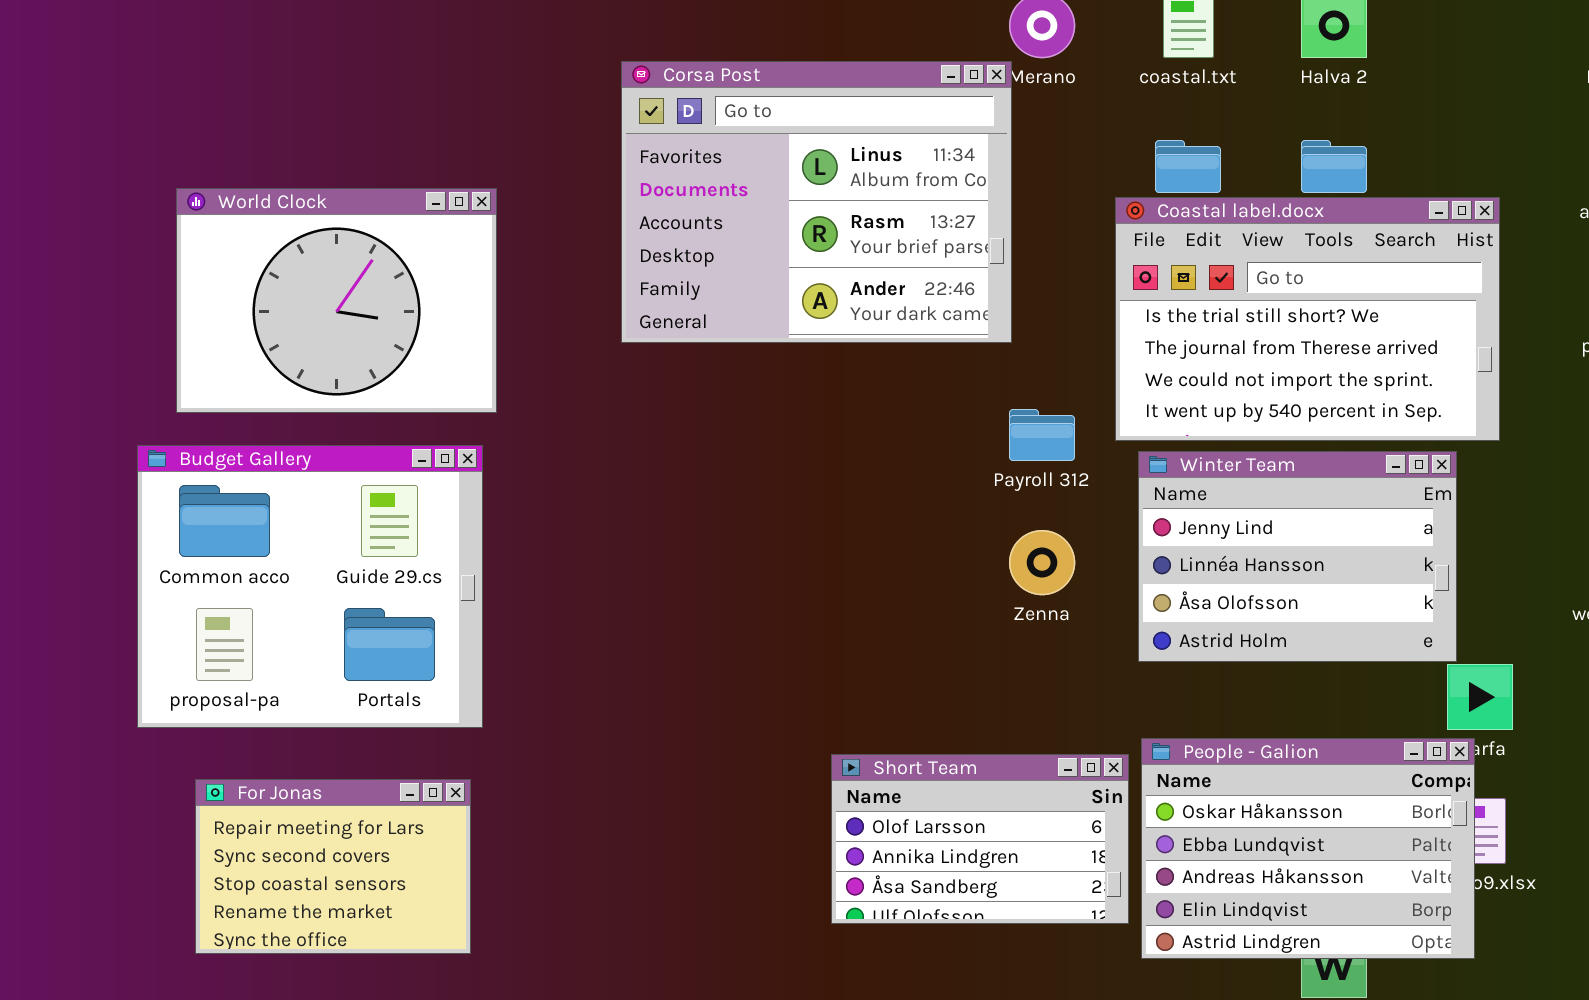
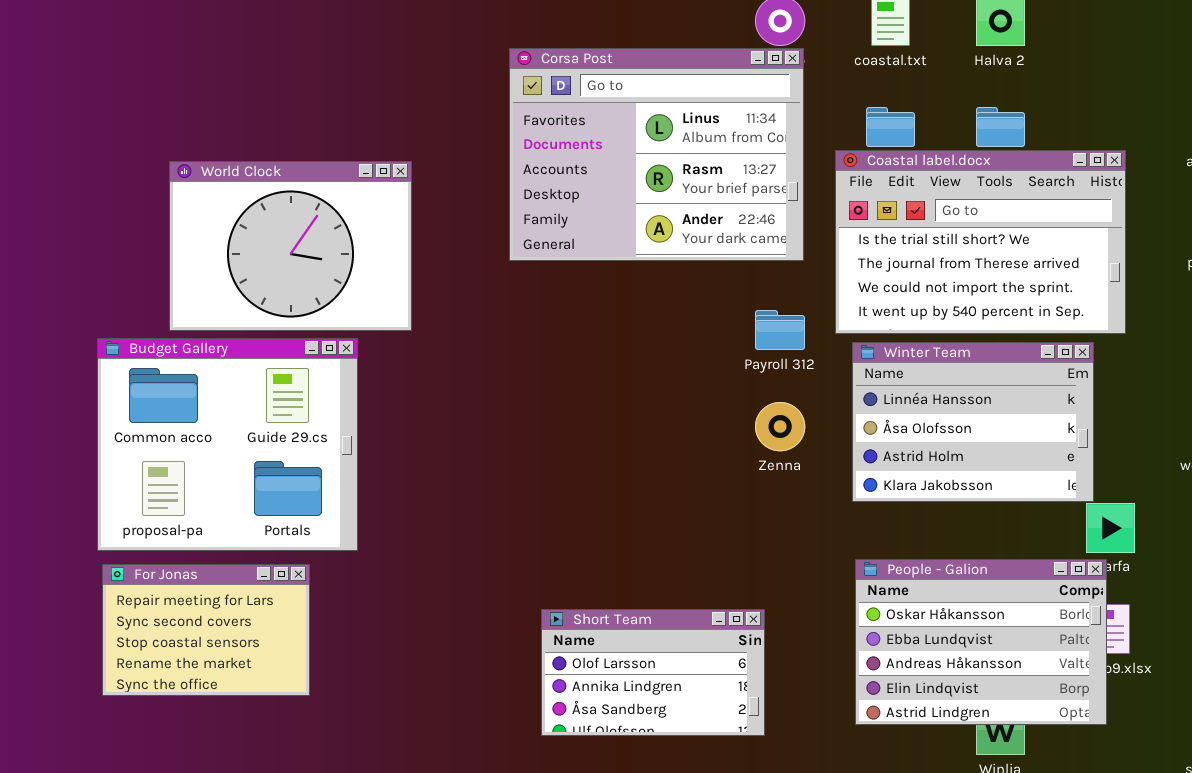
Corsa Post: [621,61,1012,343] -> [509,48,804,261], moved
World Clock: [176,188,497,413] -> [169,161,412,331], moved
Winter Team: [1138,451,1457,662] -> [852,342,1094,502], scrolled down 1 row
Short Team: [831,754,1129,924] -> [541,609,765,736], moved
For Jonas: [195,779,471,954] -> [102,564,310,696], moved

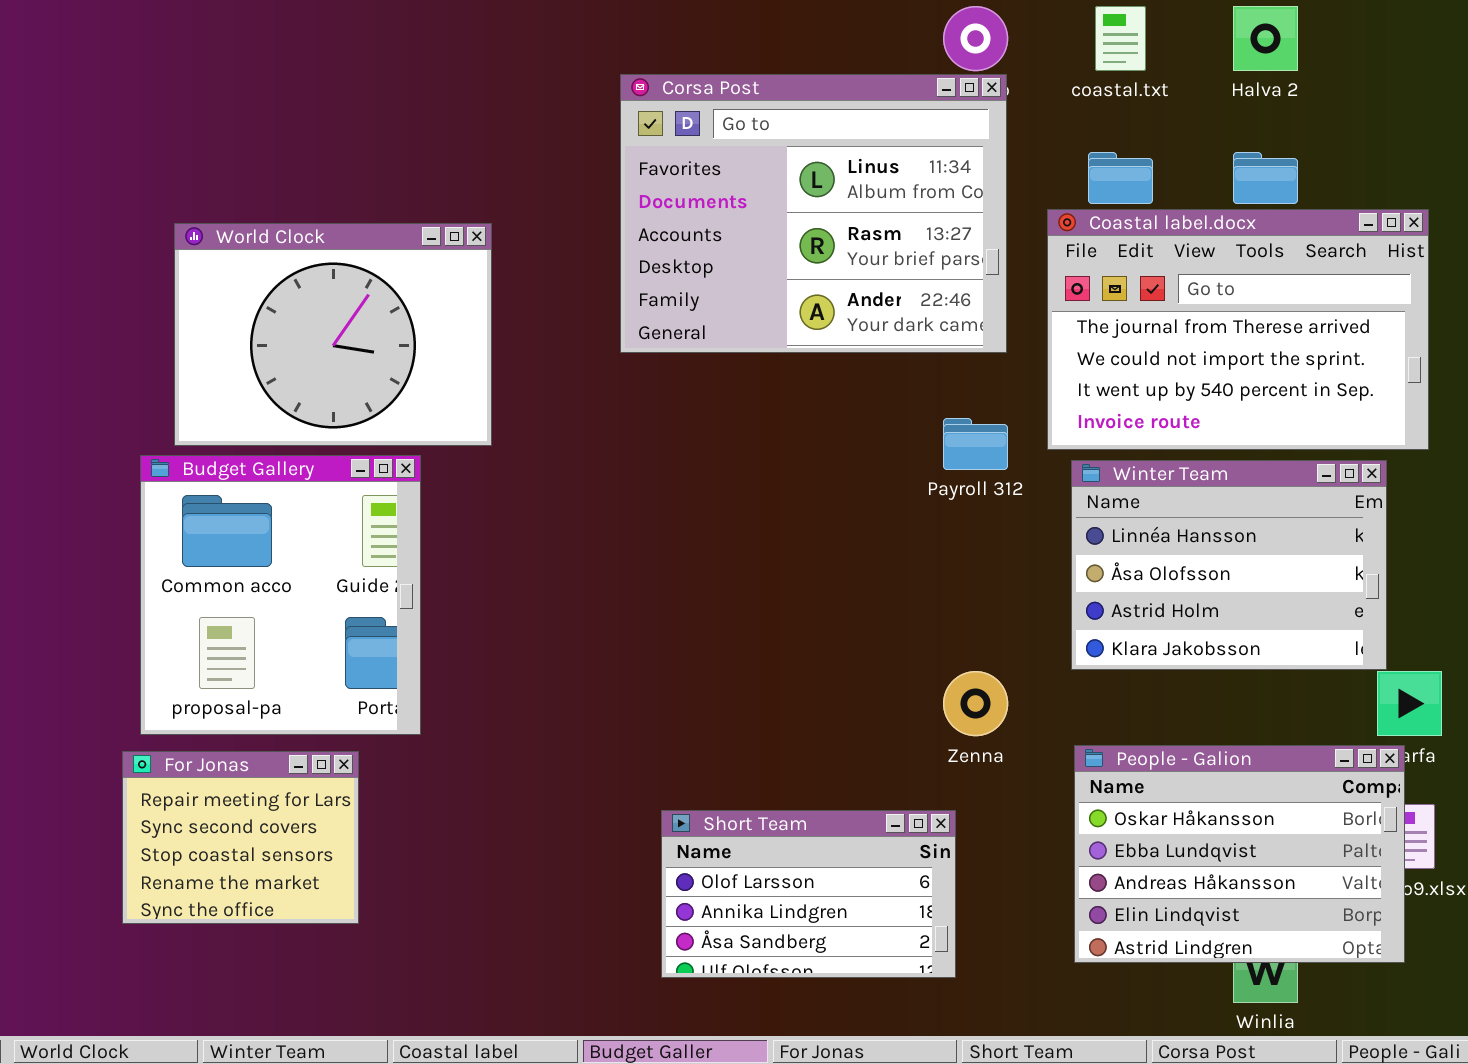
Coastal label.docx: [835,150,1126,334] -> [1047,209,1429,450], scrolled down 1 row
Budget Gallery: [97,338,358,551] -> [140,455,421,735], resized
Zenna: [755,402,805,451] -> [943,671,1008,736], moved
For Jonas: [102,564,310,696] -> [122,751,359,924], resized

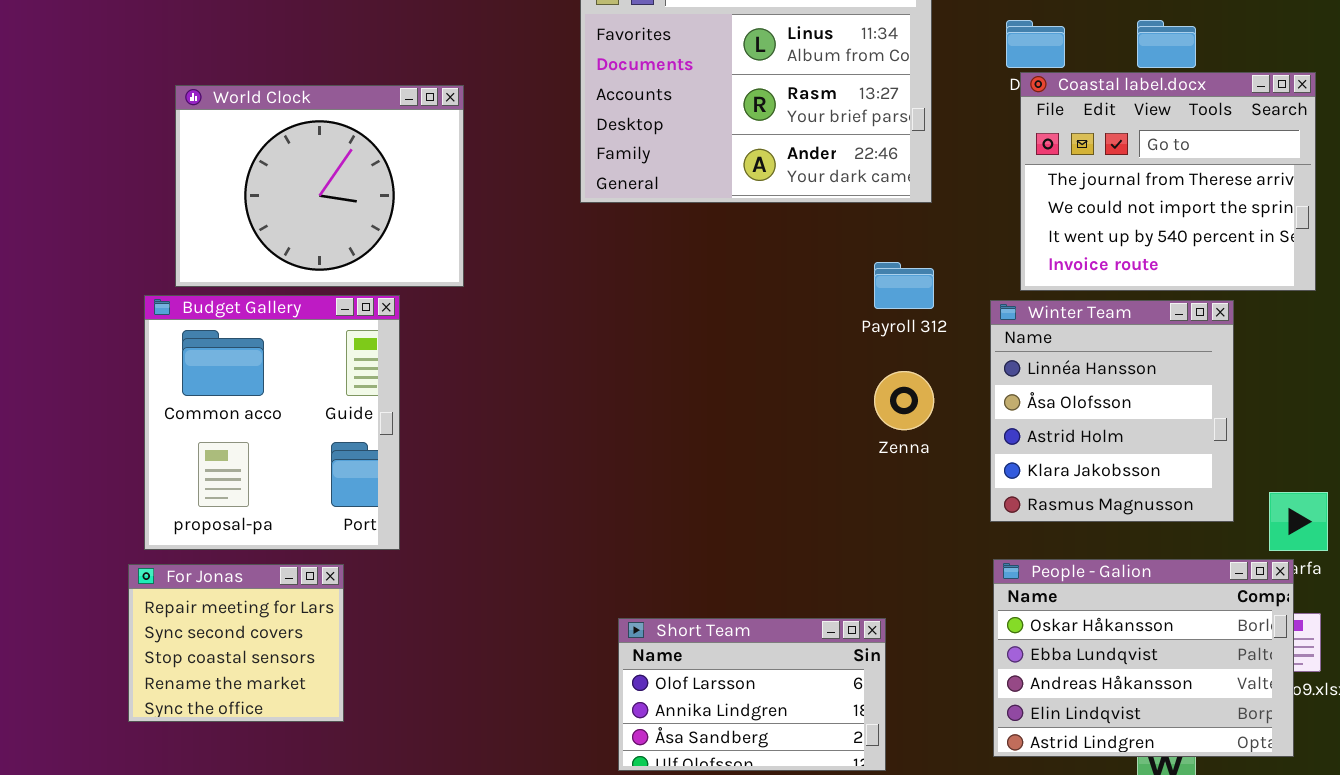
Coastal label.docx: [1047,209,1429,450] -> [1020,72,1316,291], resized
Winter Team: [1071,460,1387,670] -> [990,300,1234,522], resized
Zenna: [943,671,1008,736] -> [874,371,934,430], moved

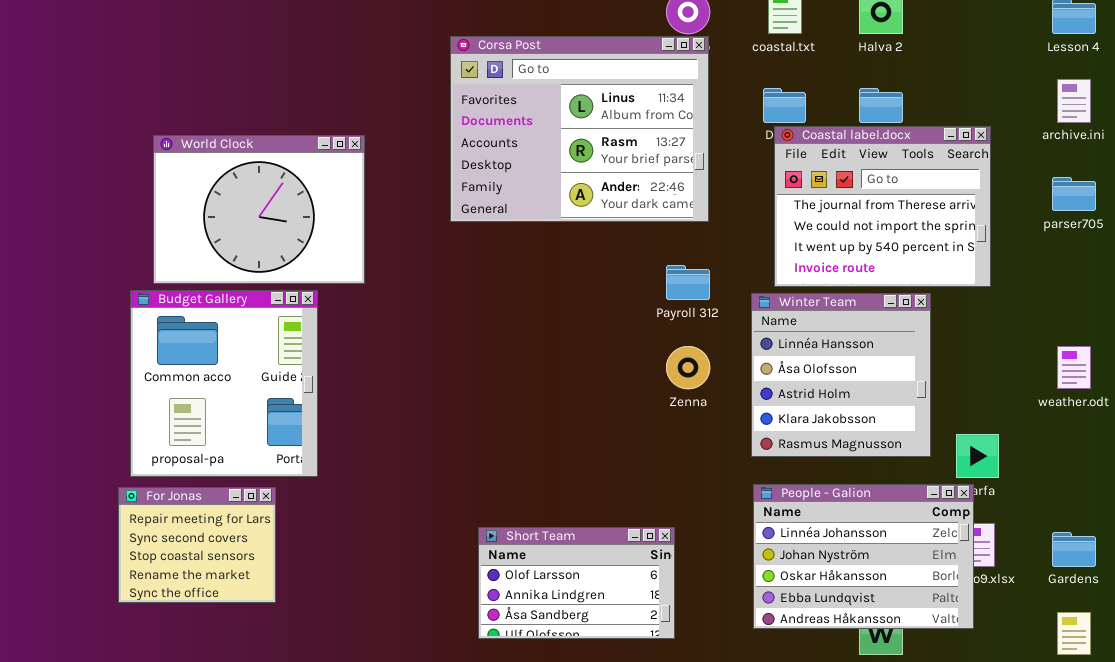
People - Galion: [993,559,1294,757] -> [753,484,974,629], scrolled up 2 rows

